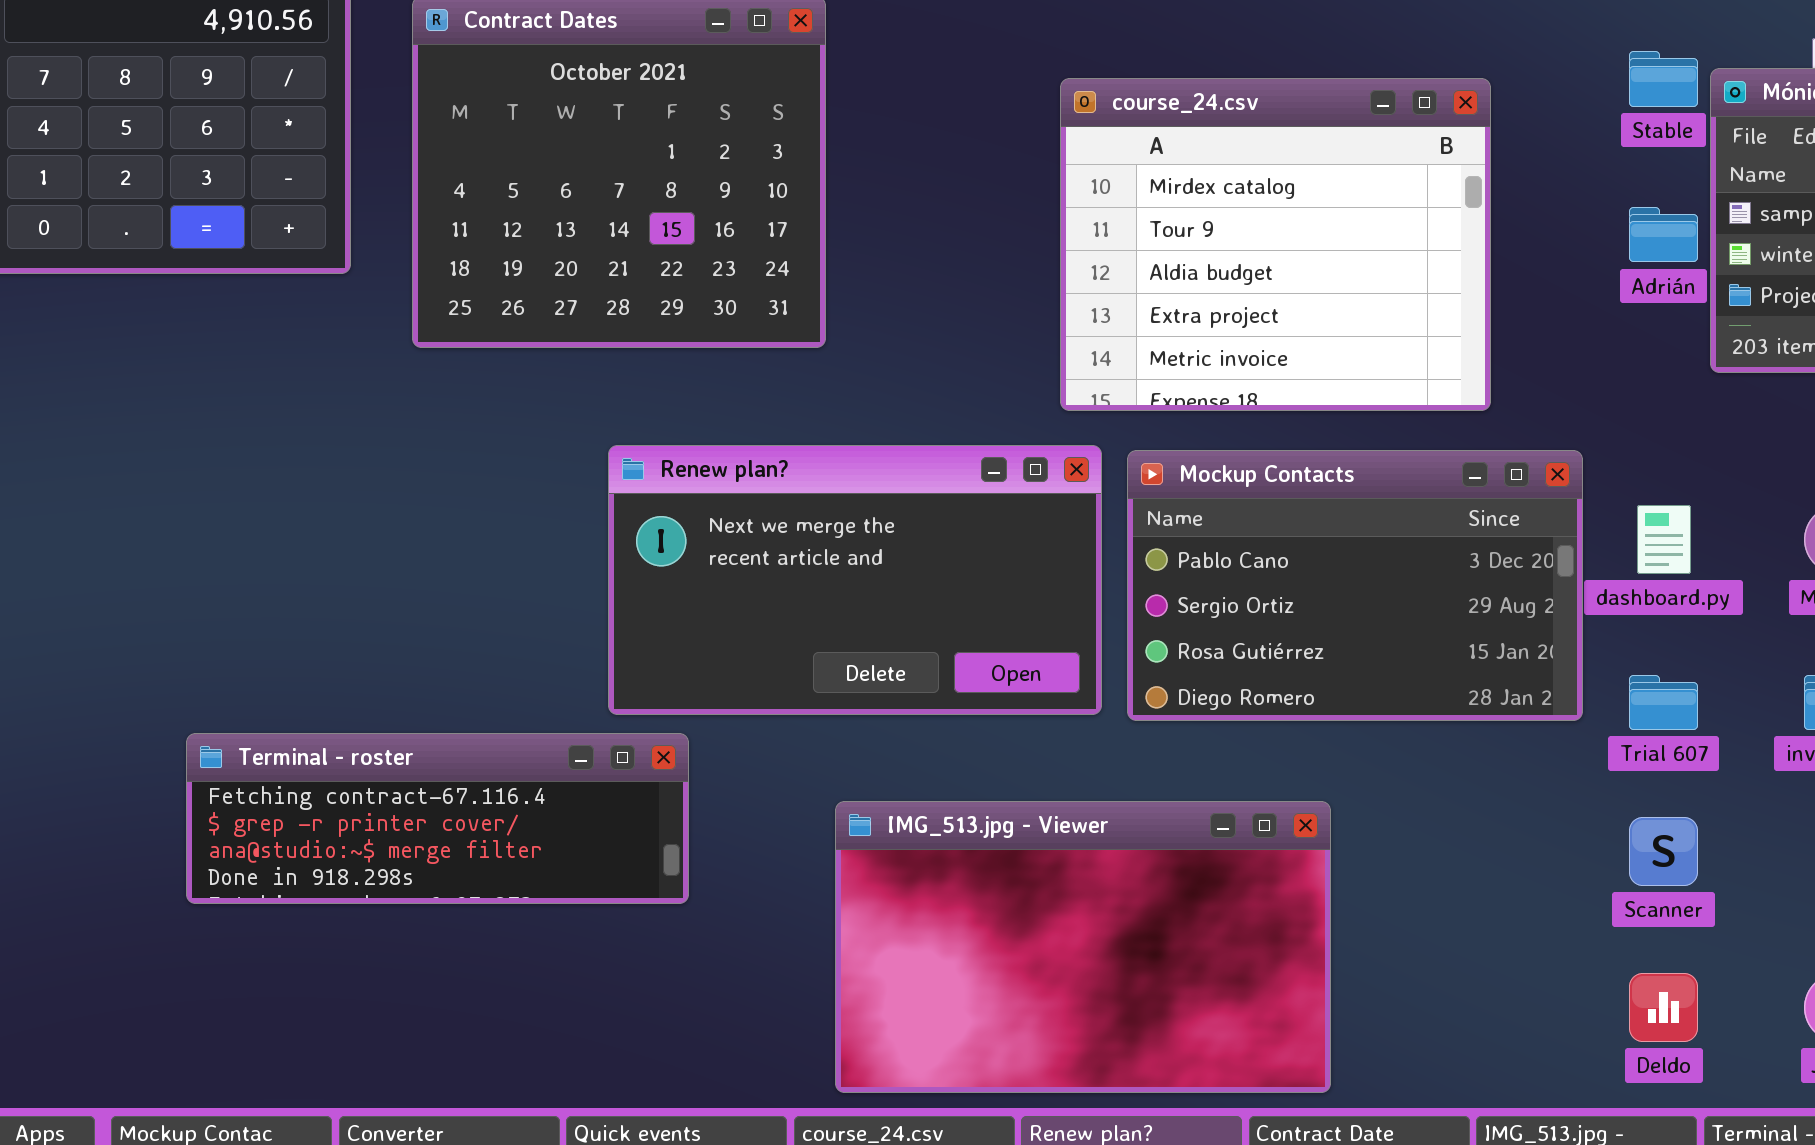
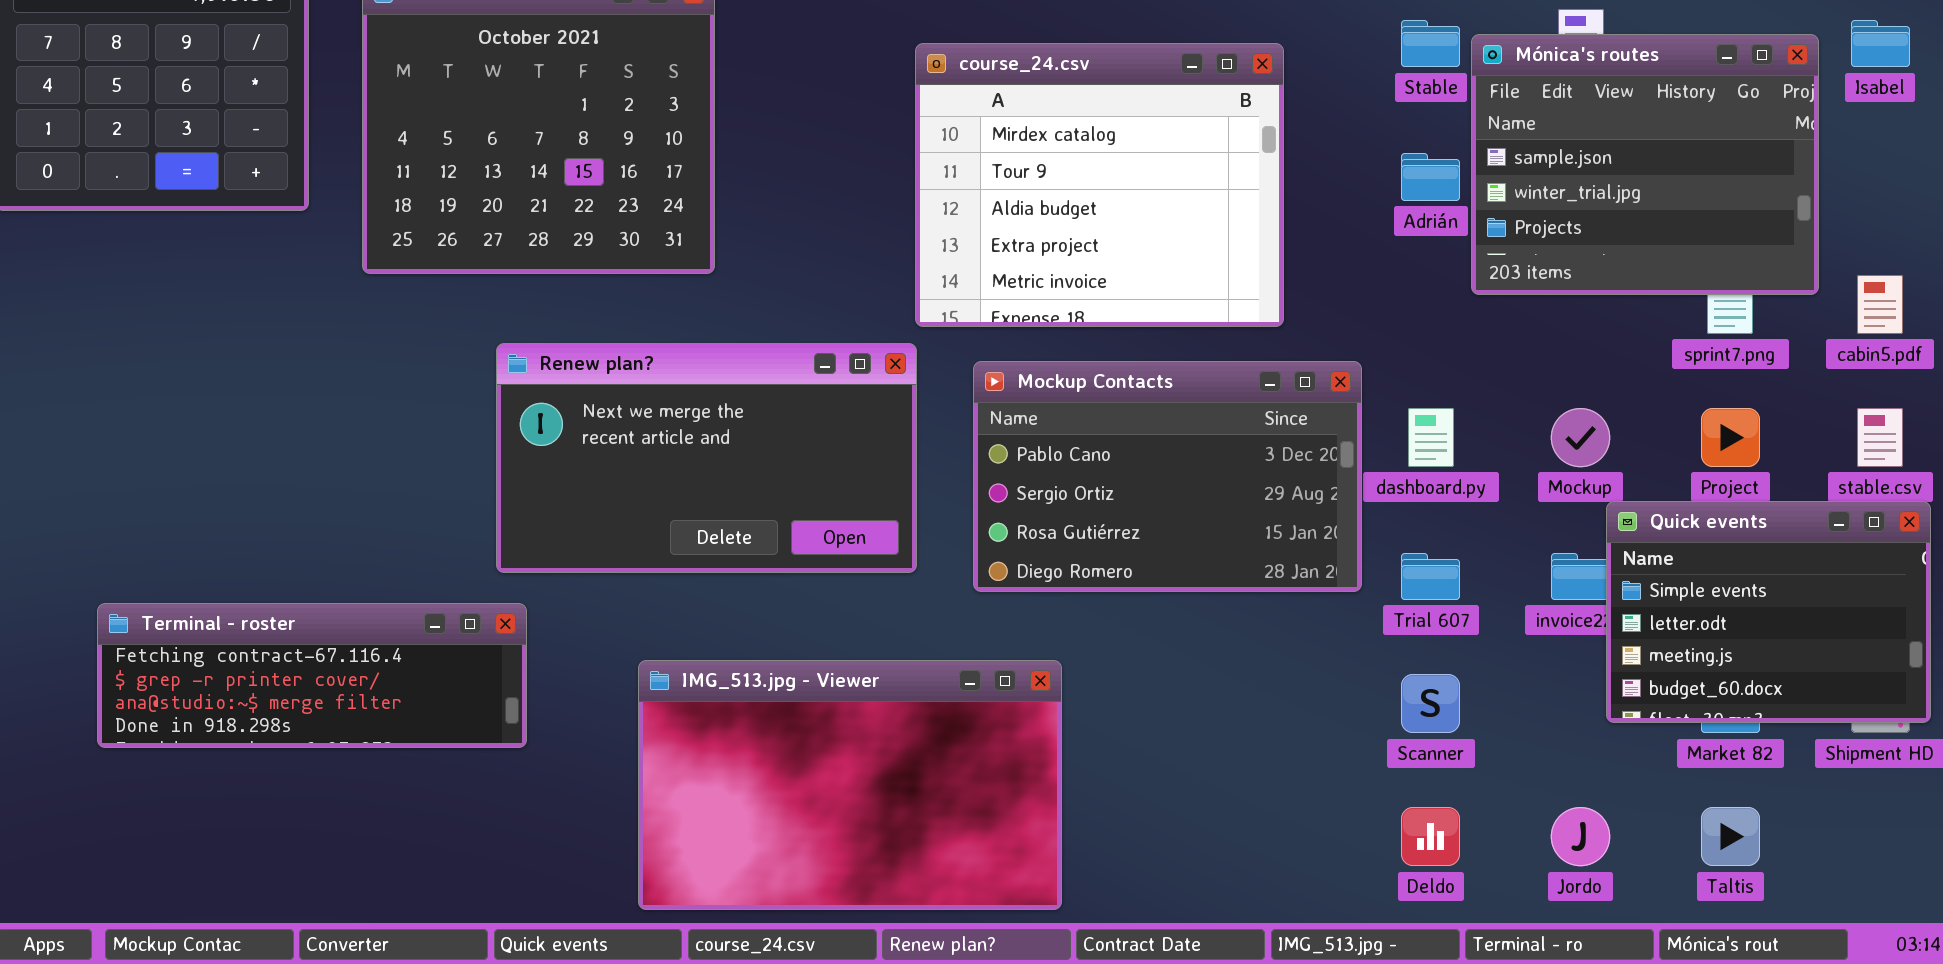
Renew plan?: [608,445,1102,715] -> [496,343,917,573], moved
Terminal - roster: [186,733,689,904] -> [97,603,527,748], moved
IMG_513.jpg - Viewer: [835,801,1331,1093] -> [638,660,1062,910], moved

